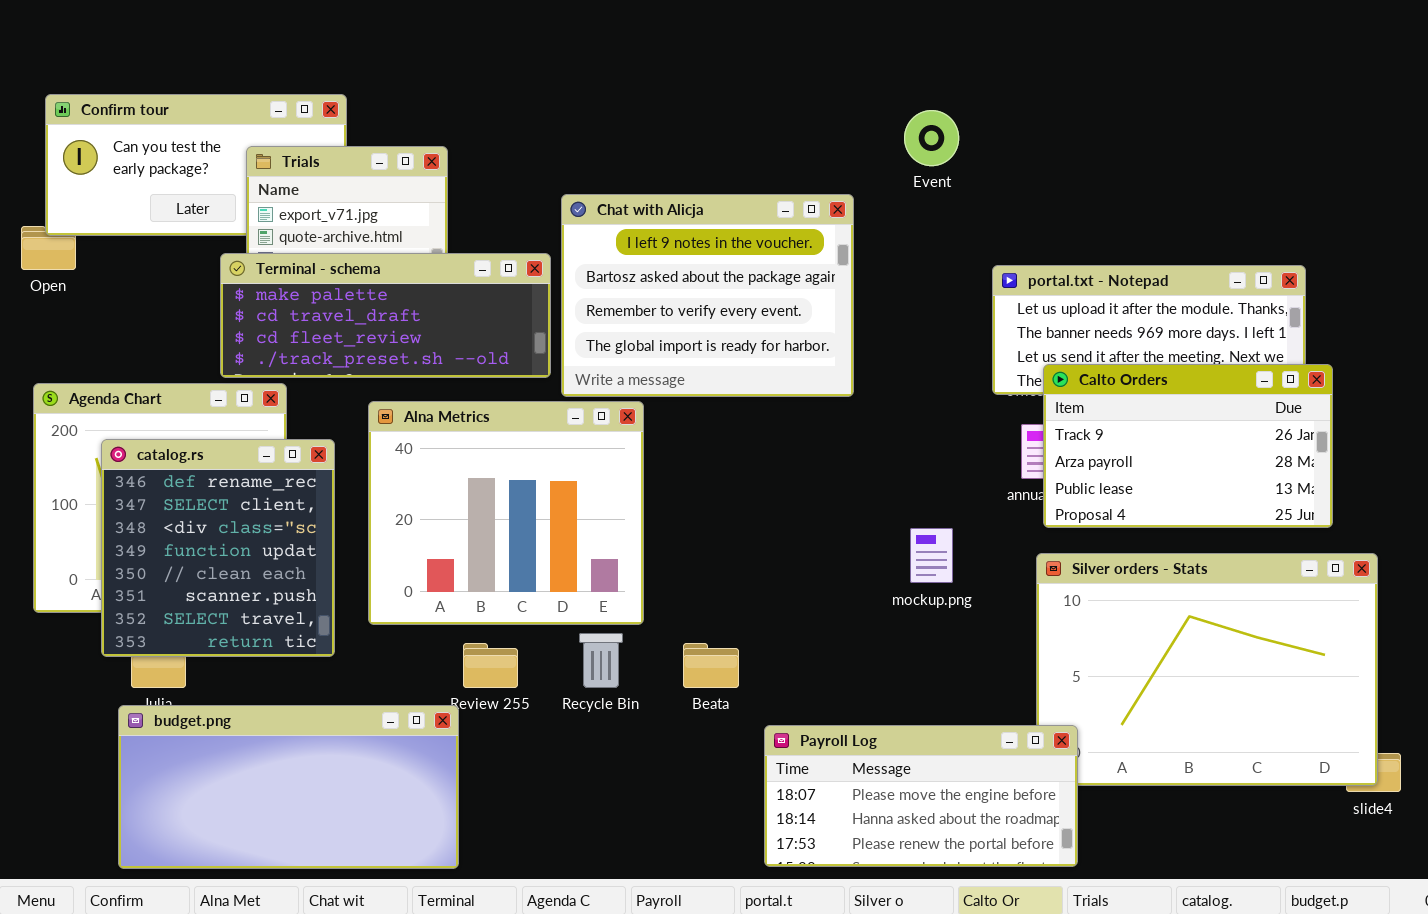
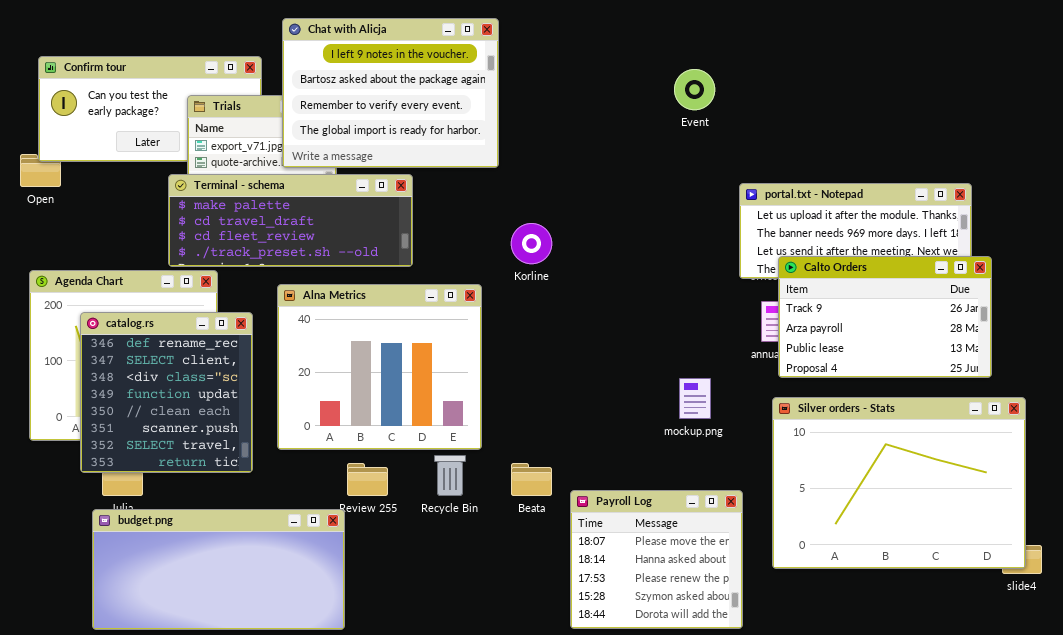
Chat with Alicja: [561,194,854,397] -> [282,18,499,168], moved
Payroll Log: [764,725,1078,867] -> [570,490,743,629], resized

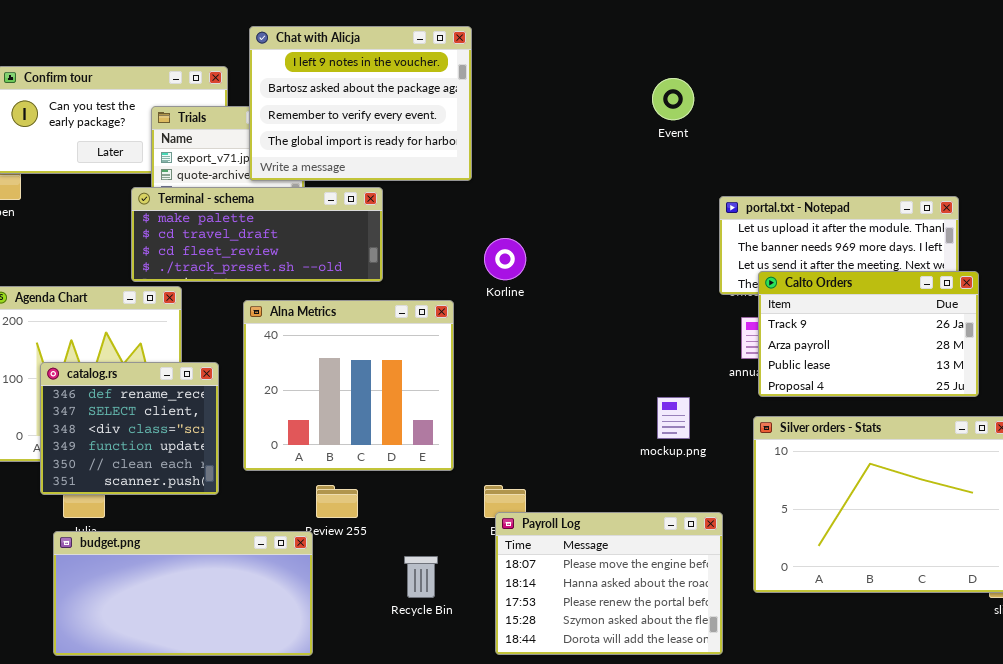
catalog.rs: [80,312,253,473] -> [40,362,219,495], resized
Recycle Bin: [434,455,466,496] -> [404,556,438,598], moved
Payroll Log: [570,490,743,629] -> [495,512,723,655], resized

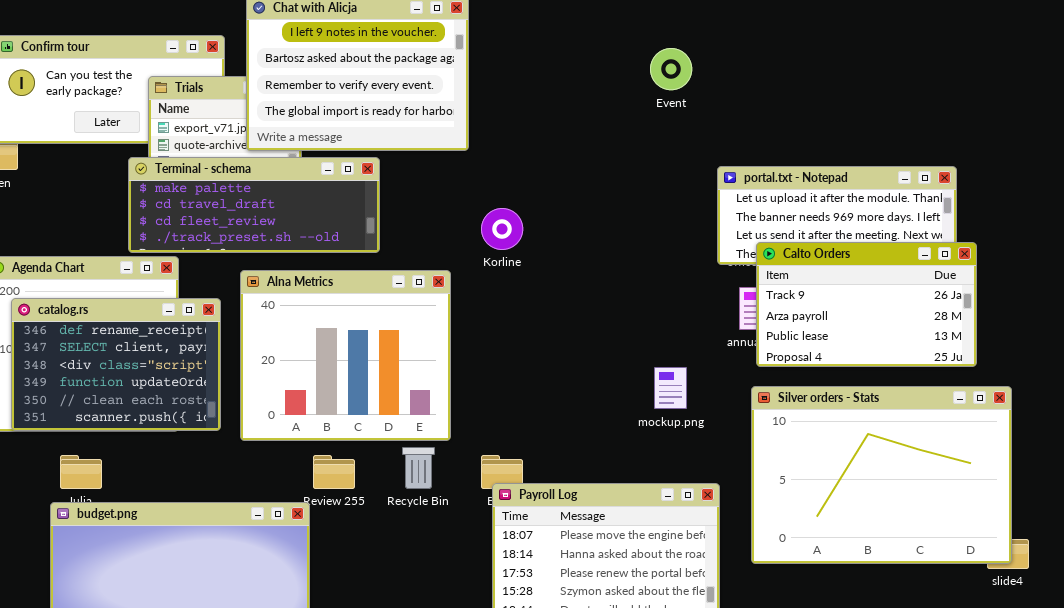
catalog.rs: [40,362,219,495] -> [11,298,221,431], moved, resized
Recycle Bin: [404,556,438,598] -> [402,447,435,489], moved

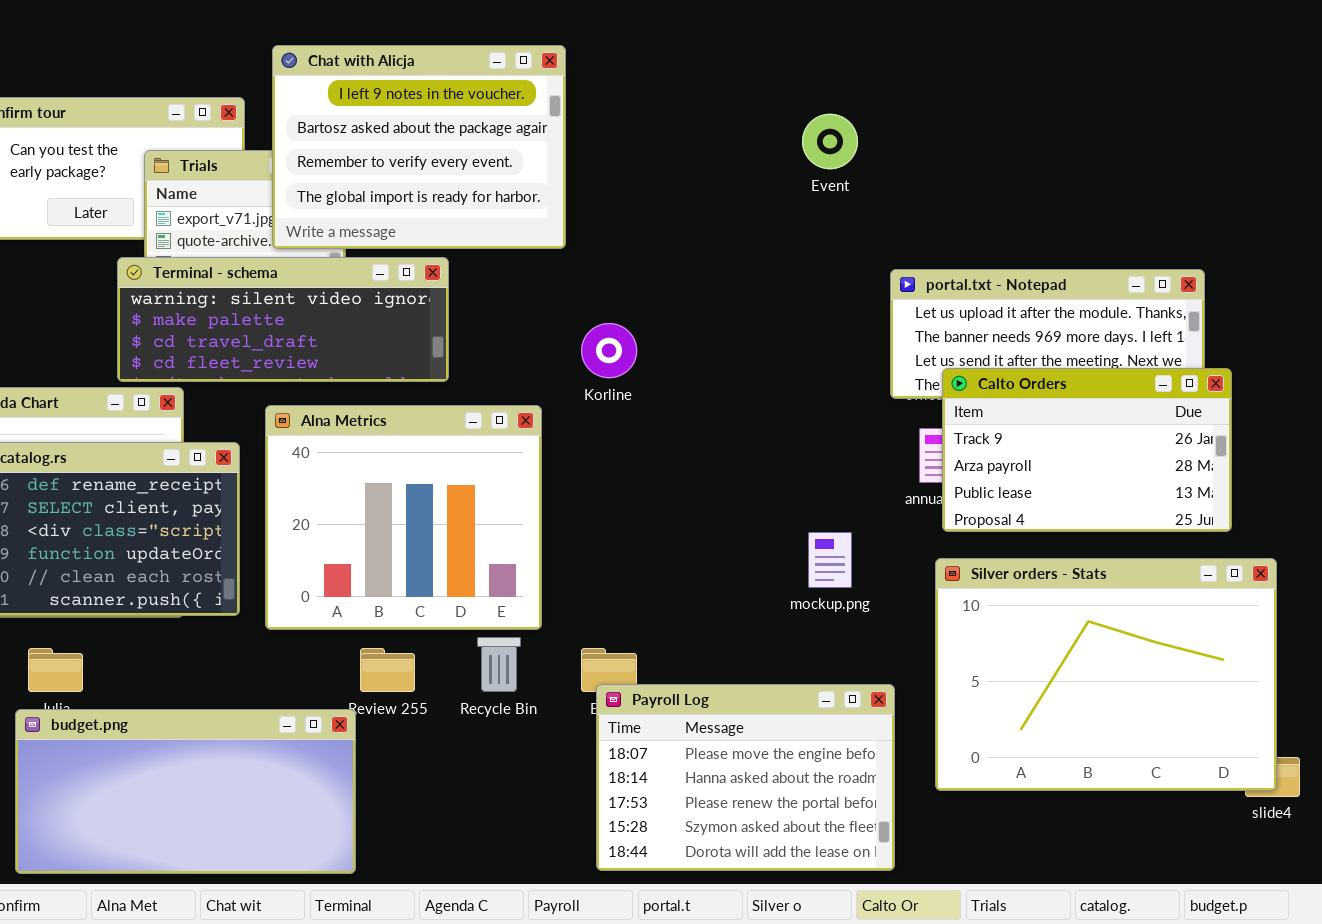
Terminal - schema: [128,157,380,253] -> [117,257,449,382], scrolled up 1 row

